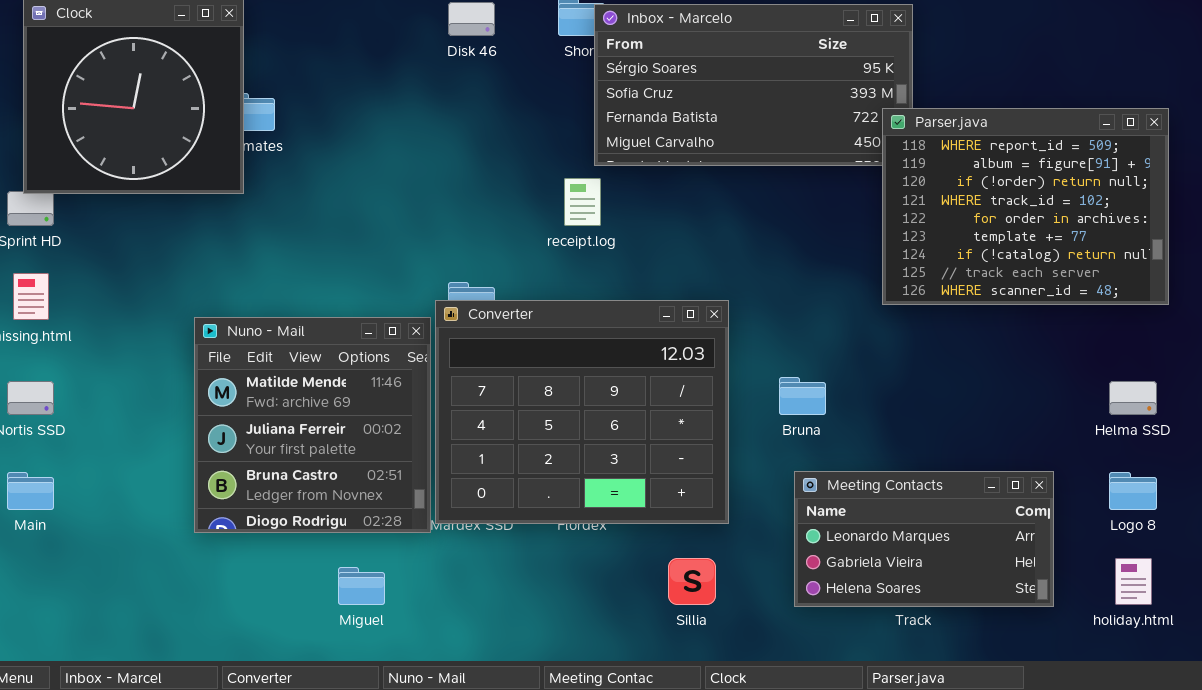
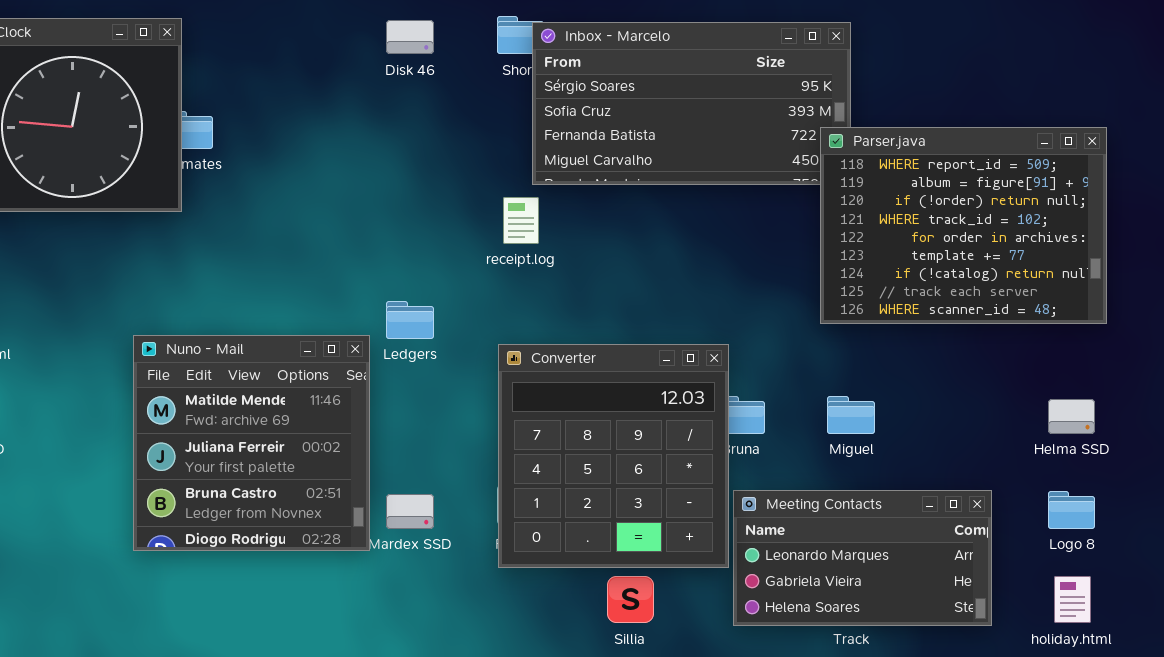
Converter: [435,300,729,524] -> [498,344,729,568], moved, resized
Miguel: [338,567,385,605] -> [827,396,875,434], moved

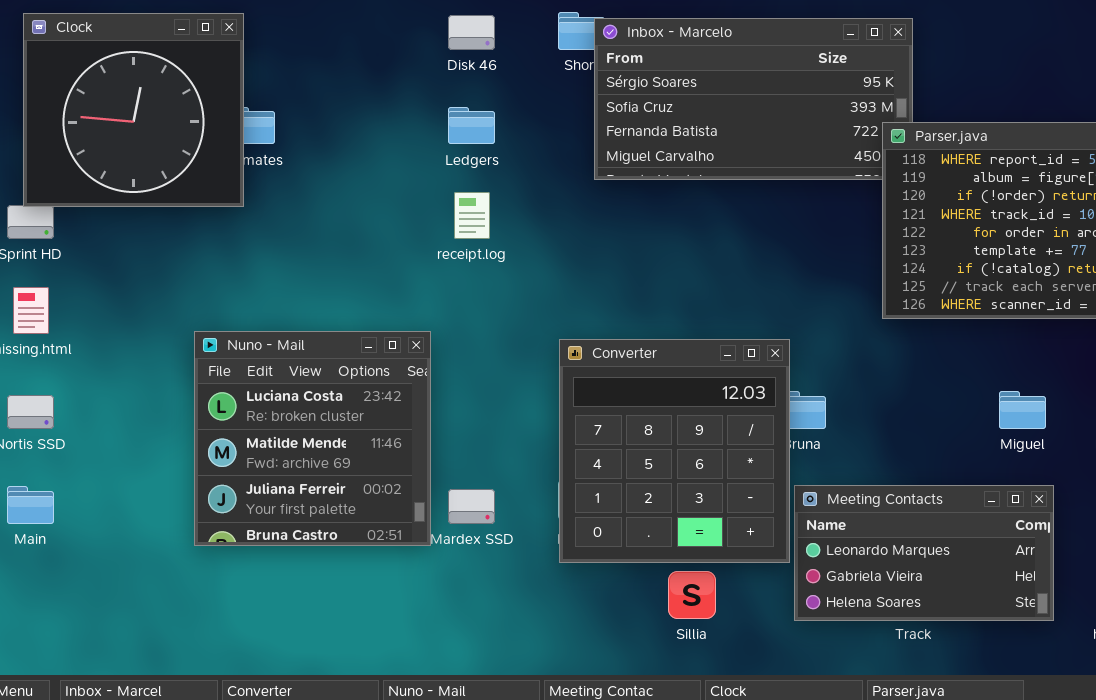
receipt.log: [503,197,539,244] -> [454,192,490,239], moved
Ledgers: [386,301,434,339] -> [448,107,495,144], moved
Nuno - Mail: [133,335,370,551] -> [194,331,431,546], scrolled up 1 row
Miguel: [827,396,875,434] -> [999,391,1046,429], moved

